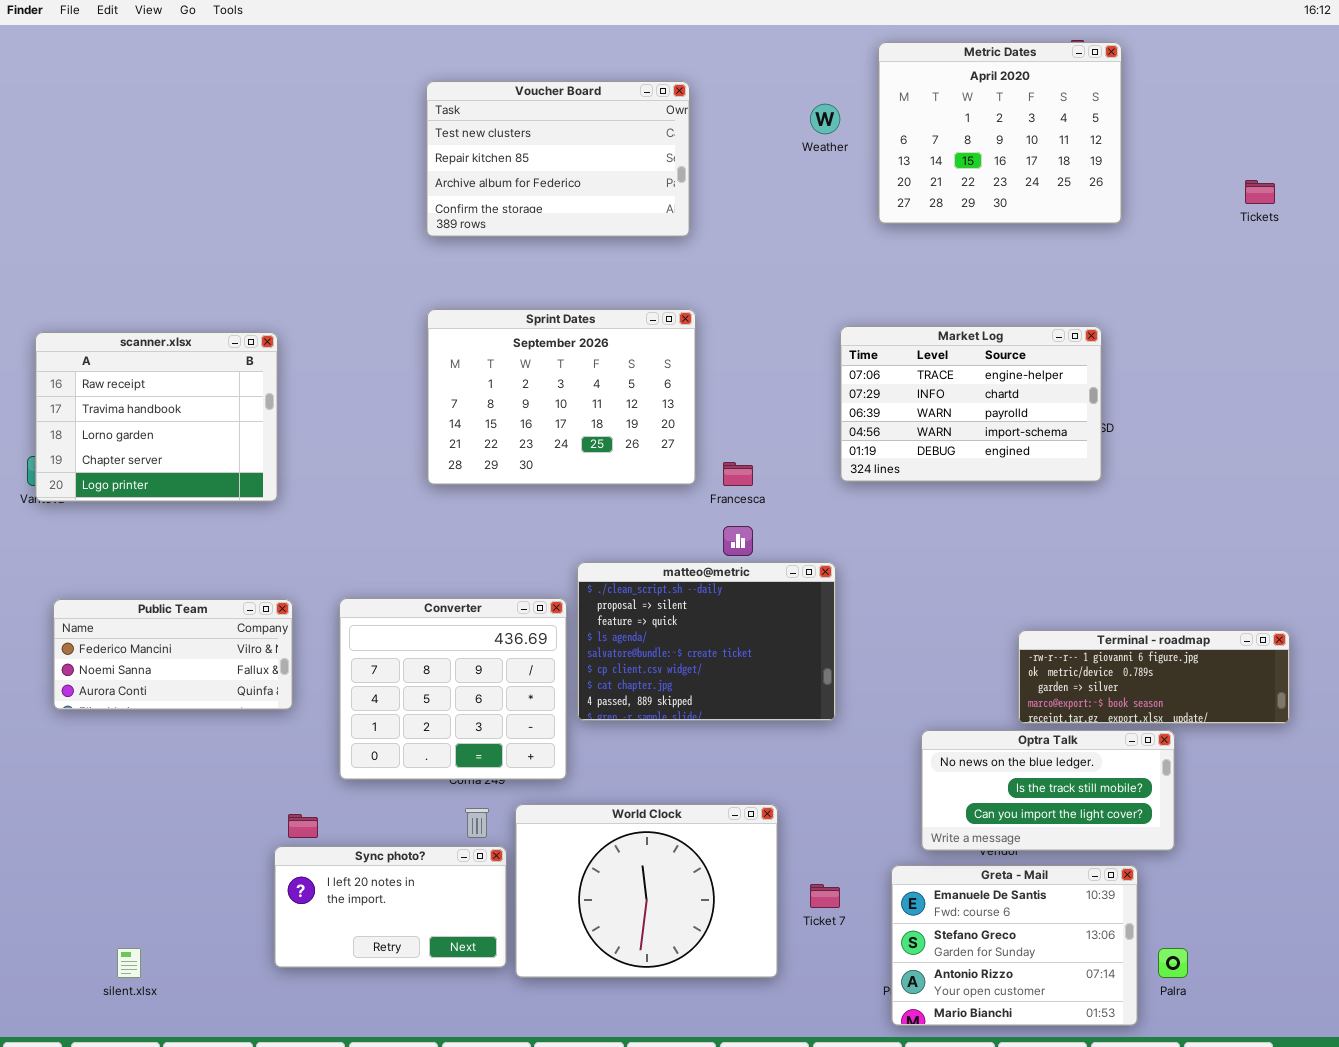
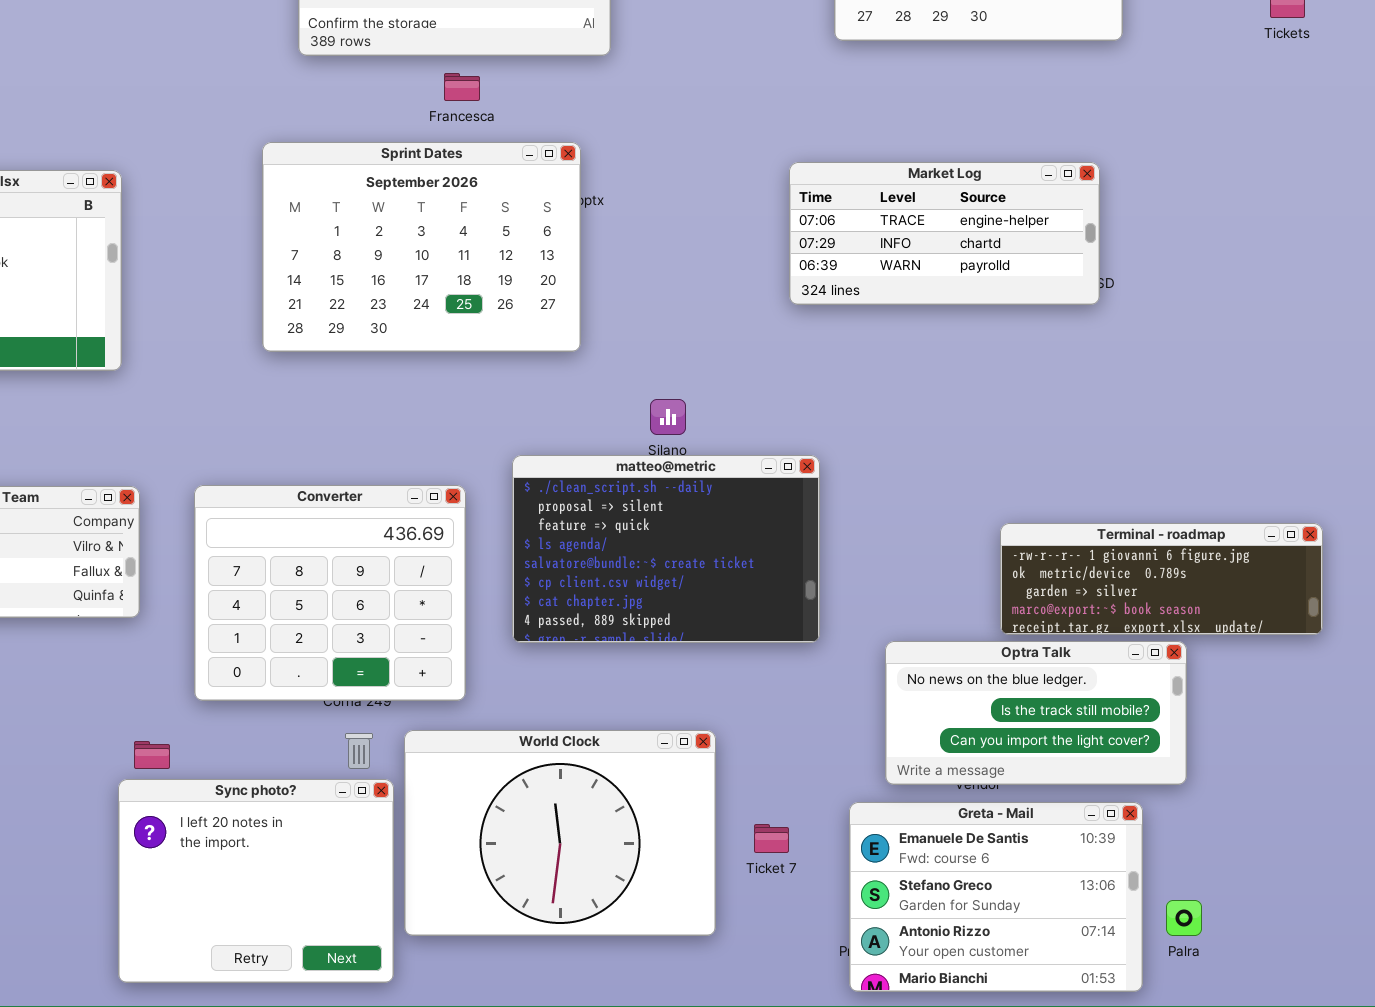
Sprint Dates: [427,309,696,485] -> [262,142,581,352], moved
Market Log: [840,326,1102,482] -> [789,162,1100,305], resized
Francesca: [723,462,753,486] -> [444,73,480,101], moved
matteo@metric: [577,562,836,721] -> [512,455,820,643], moved
Sync photo?: [274,846,507,968] -> [118,779,394,983], resized

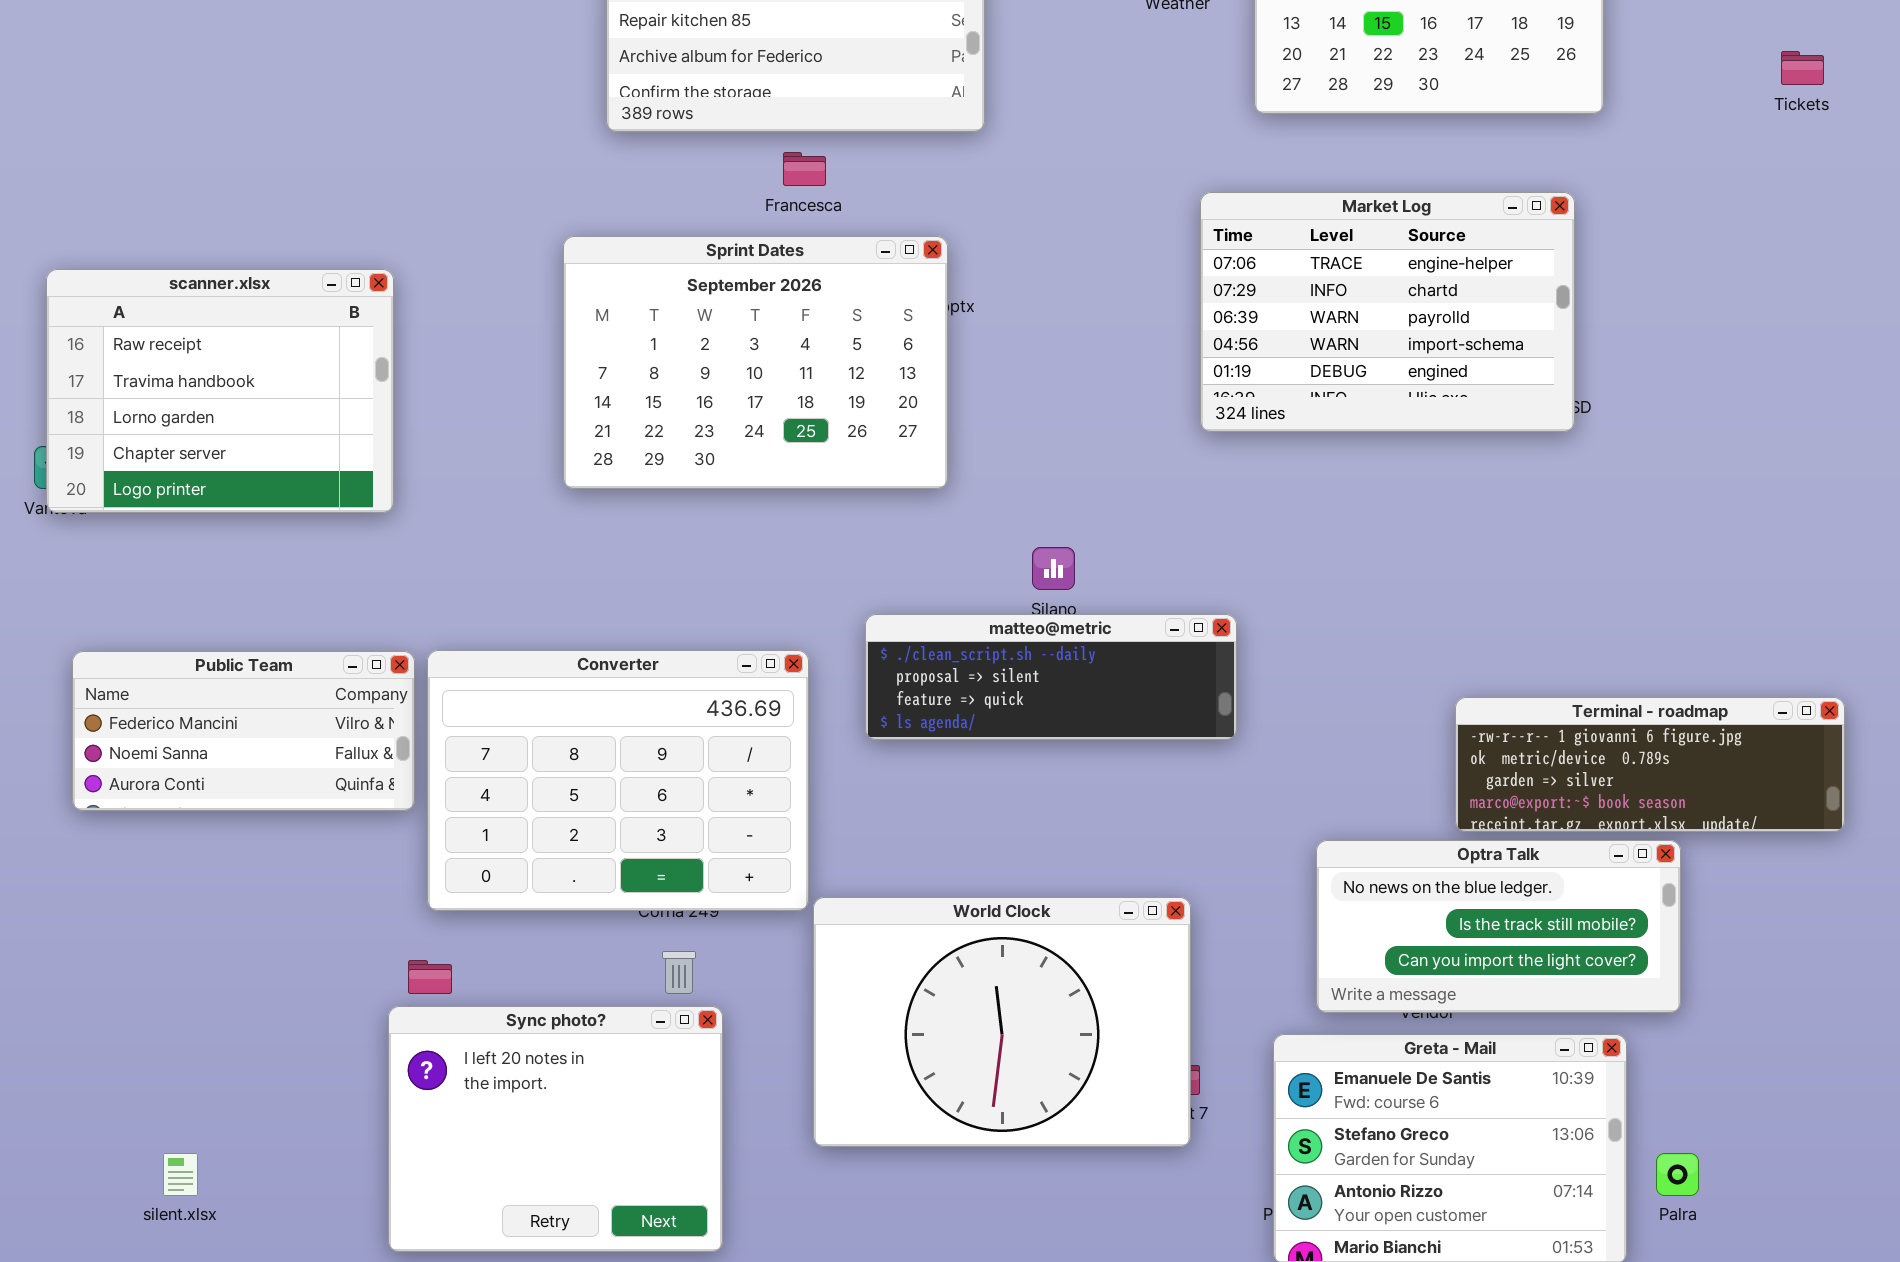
Market Log: [789,162,1100,305] -> [1200,192,1575,432], resized
matteo@metric: [512,455,820,643] -> [865,614,1237,740], resized
Converter: [194,485,466,701] -> [427,650,809,911], resized
World Clock: [404,730,716,936] -> [813,897,1191,1147], moved

